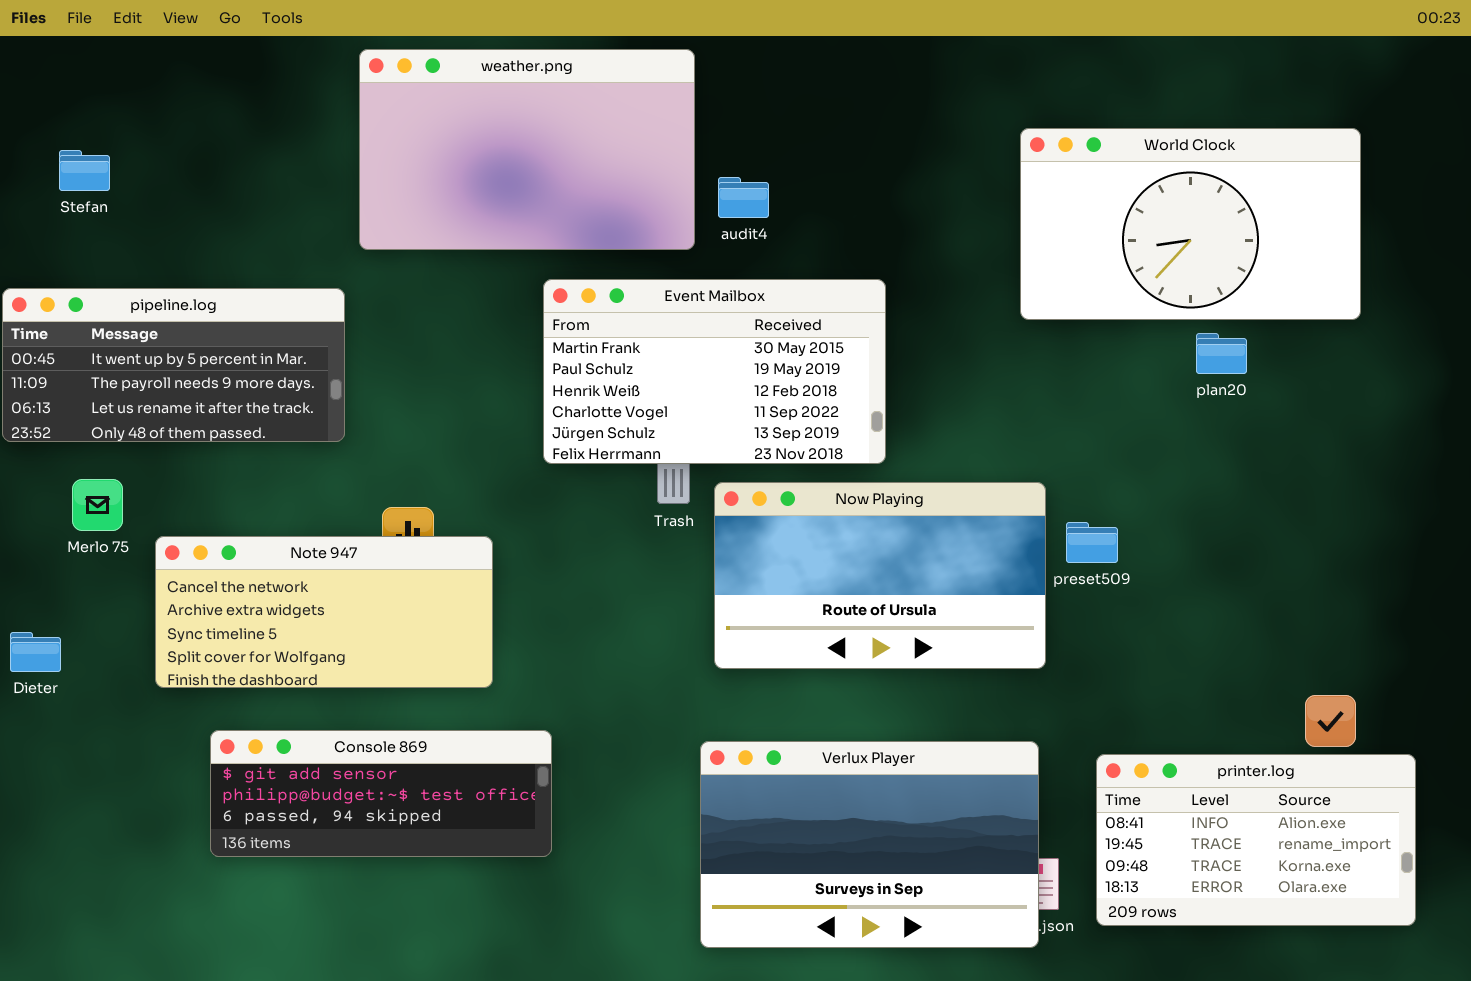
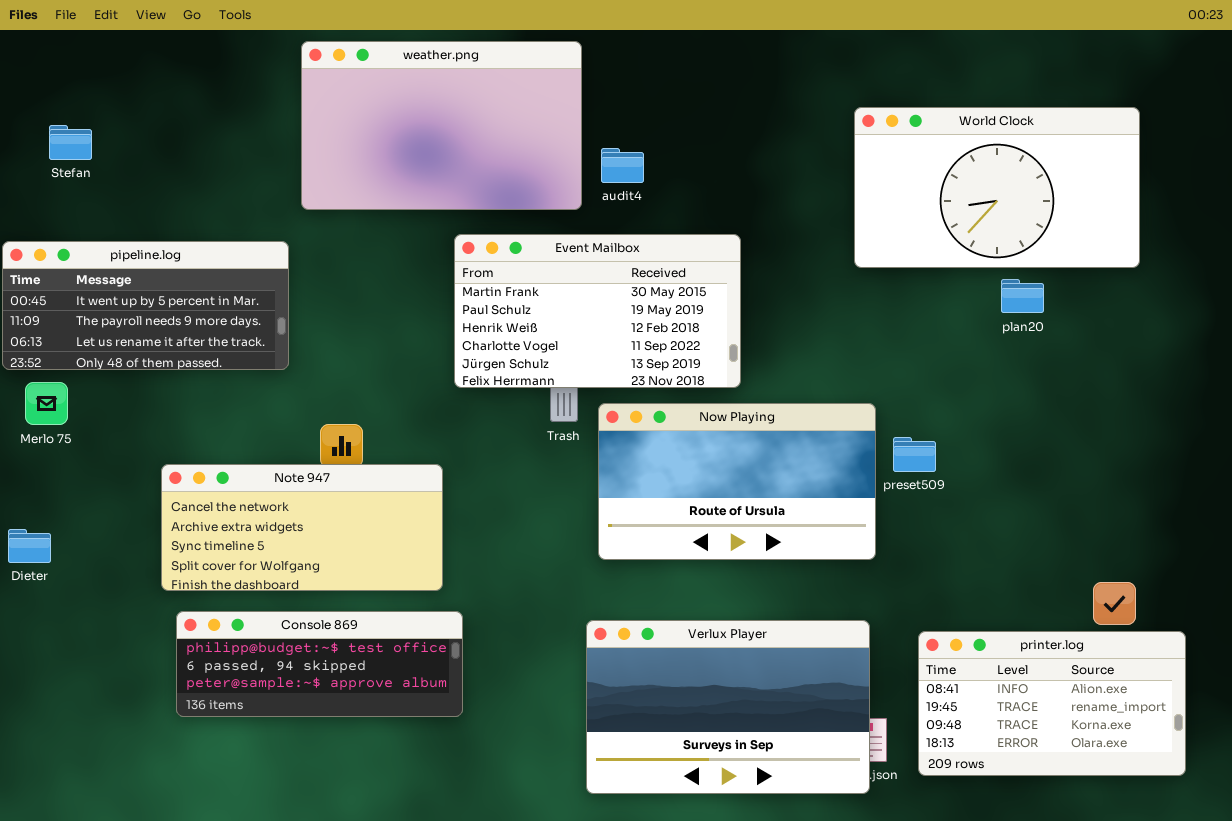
Merlo 75: [72,479,123,531] -> [25,382,68,425], moved
Note 947: [155,536,493,688] -> [161,464,443,591], moved
Console 869: [210,730,552,857] -> [176,611,463,717], scrolled down 1 row

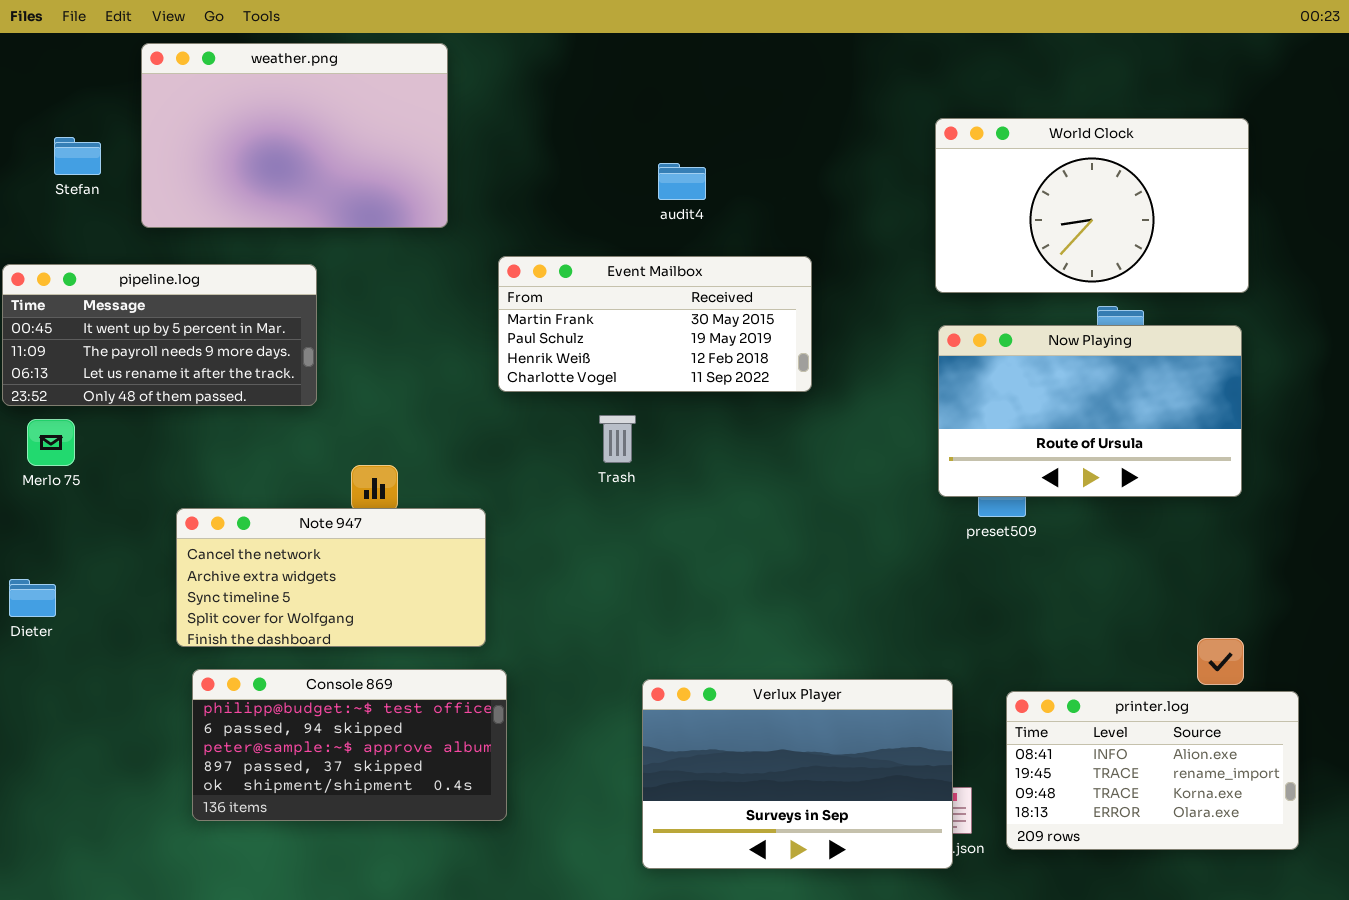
weather.png: [301,41,582,210] -> [141,43,448,228], moved
Event Mailbox: [454,234,741,388] -> [498,256,812,392], resized
Now Playing: [598,403,876,560] -> [938,325,1242,497], moved
Console 869: [176,611,463,717] -> [192,669,507,821], resized

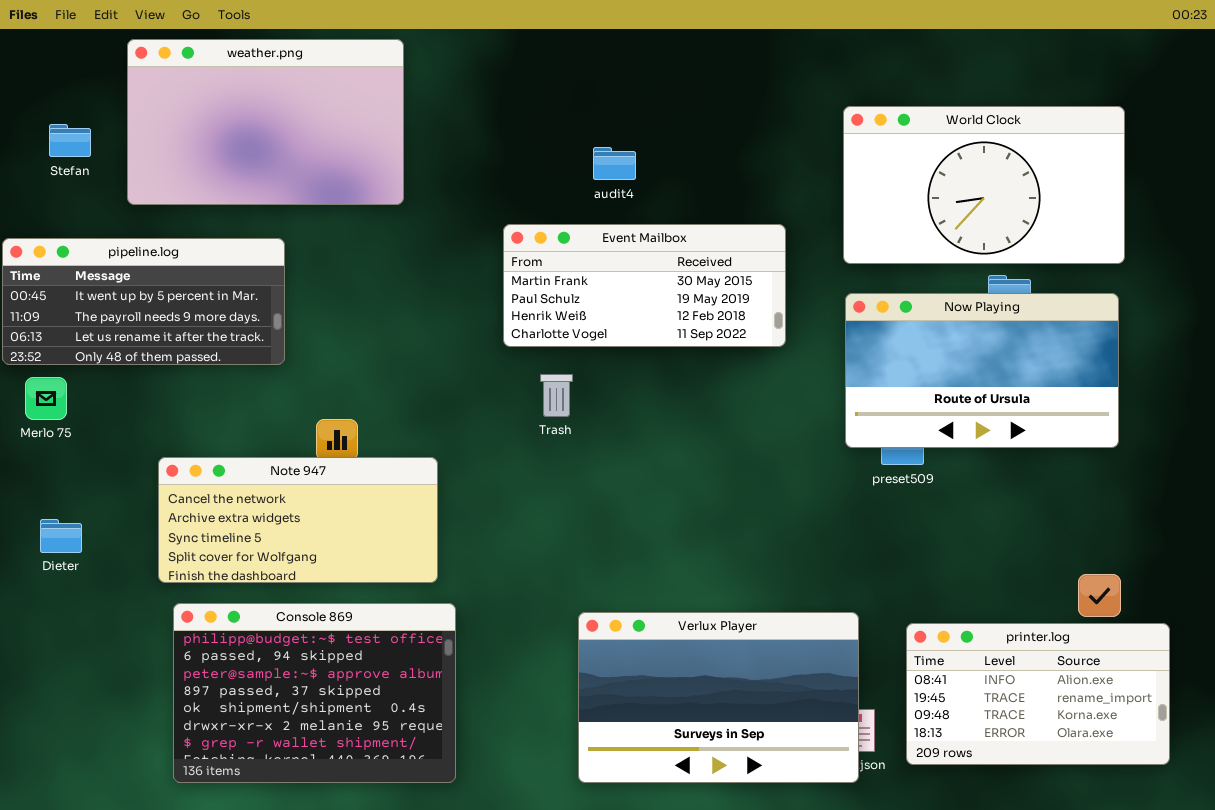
Event Mailbox: [498,256,812,392] -> [503,224,786,347], moved
Dieter: [9,579,56,617] -> [40,519,82,553], moved
Console 869: [192,669,507,821] -> [173,603,456,783], resized

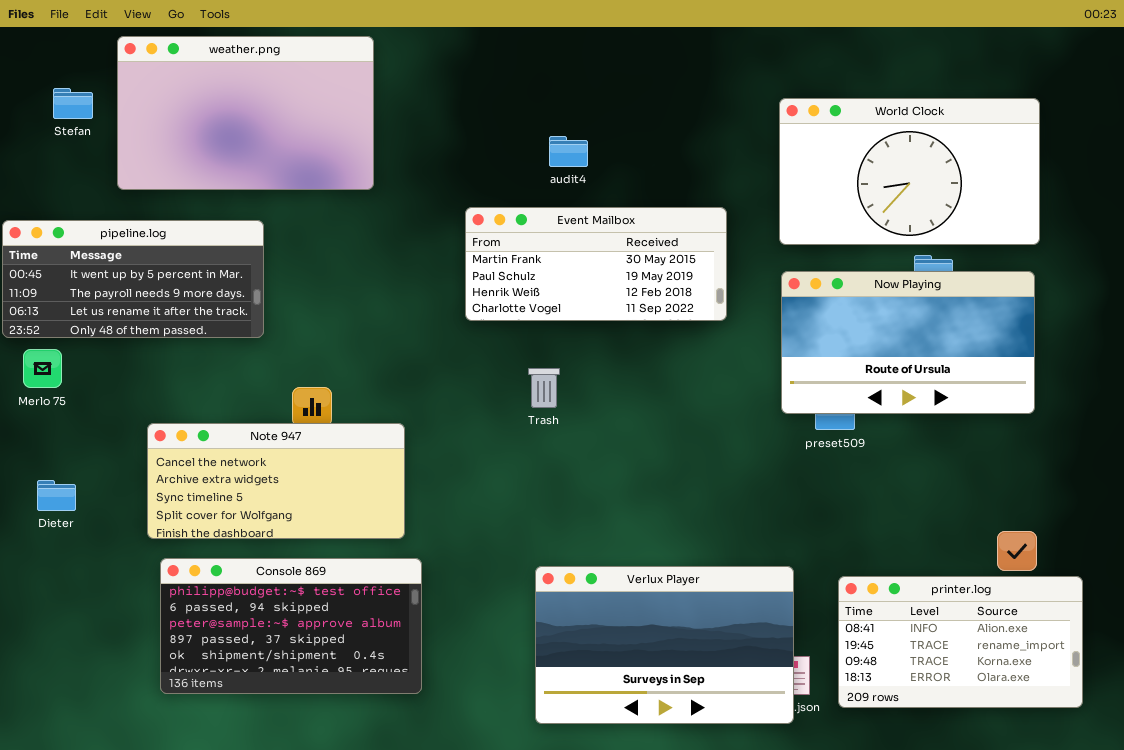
Stefan: [49,124,91,157] -> [53,88,93,119], moved
Trash: [540,374,573,417] -> [528,368,560,408], moved
Console 869: [173,603,456,783] -> [160,558,422,694], resized

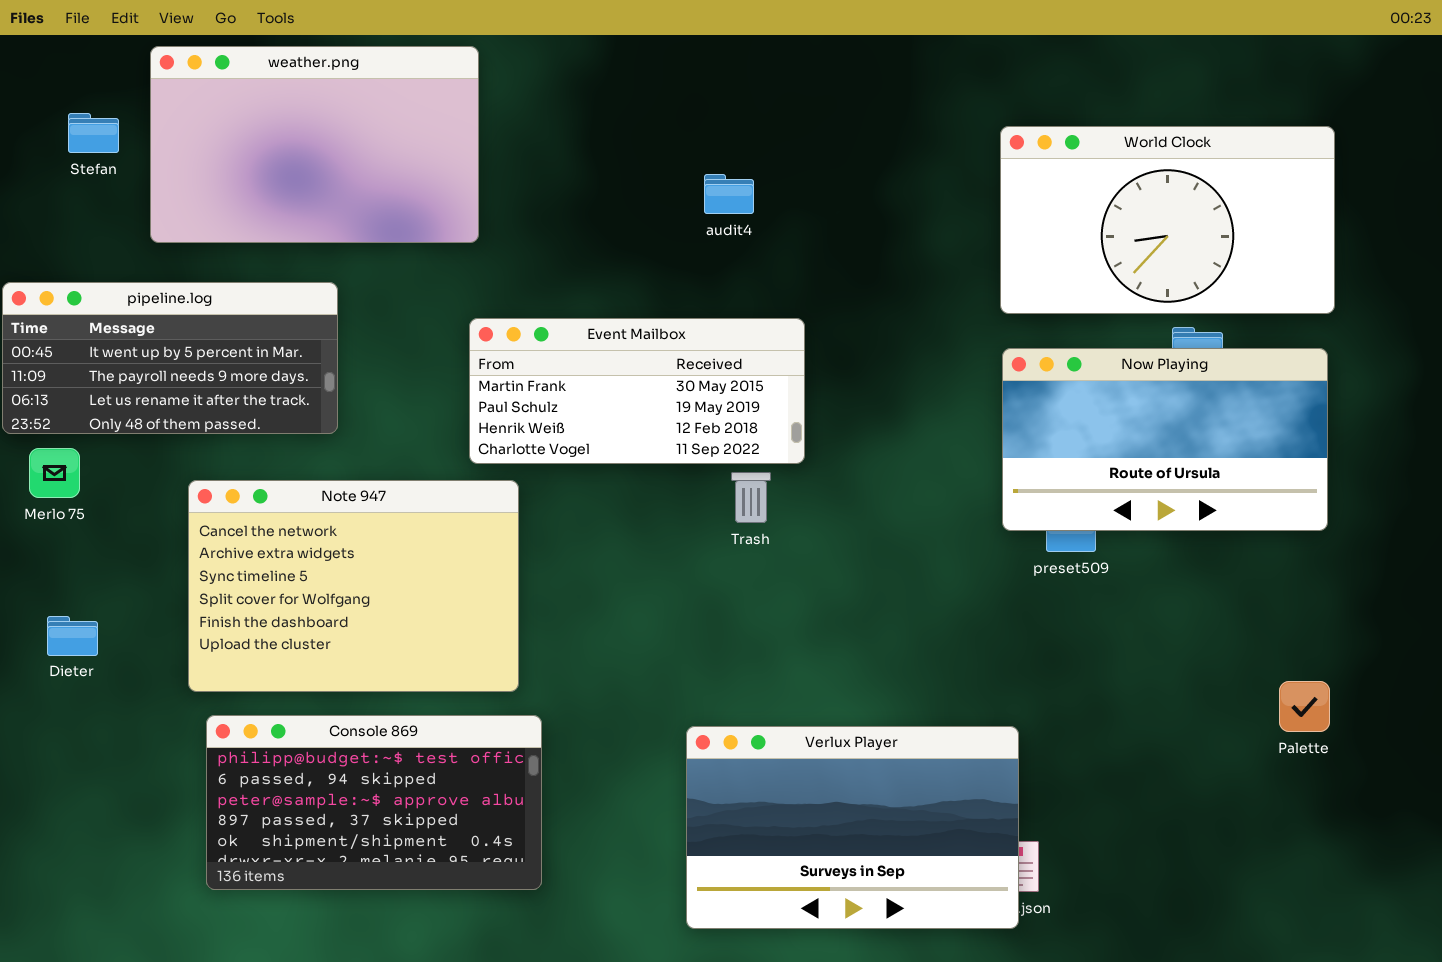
Event Mailbox: [465,207,727,321] -> [469,318,805,464], moved
Trash: [528,368,560,408] -> [731,472,771,523], moved
Note 947: [147,423,405,539] -> [188,480,519,692], resized
printer.log: [838,576,1083,708] -> none, closed

